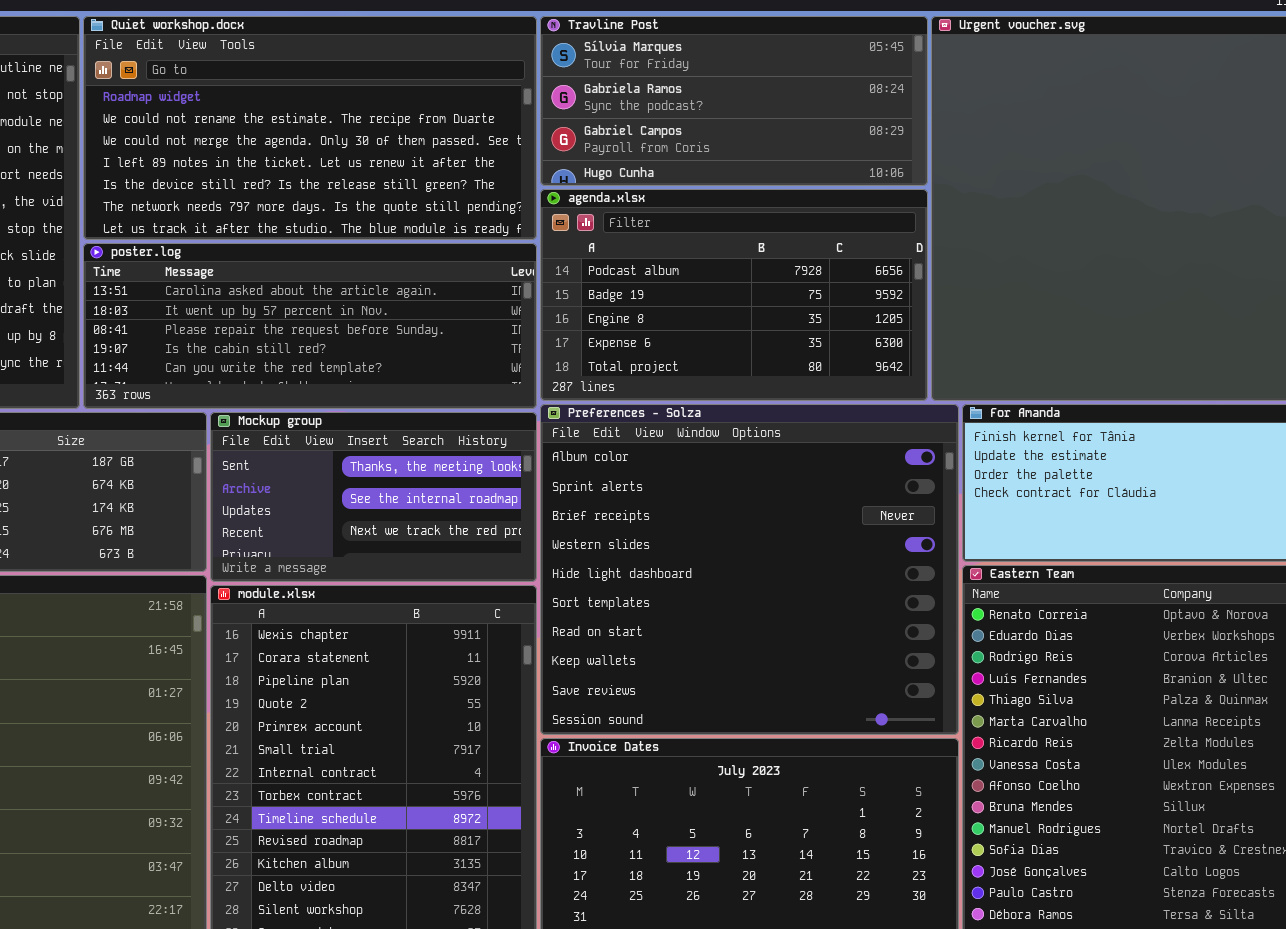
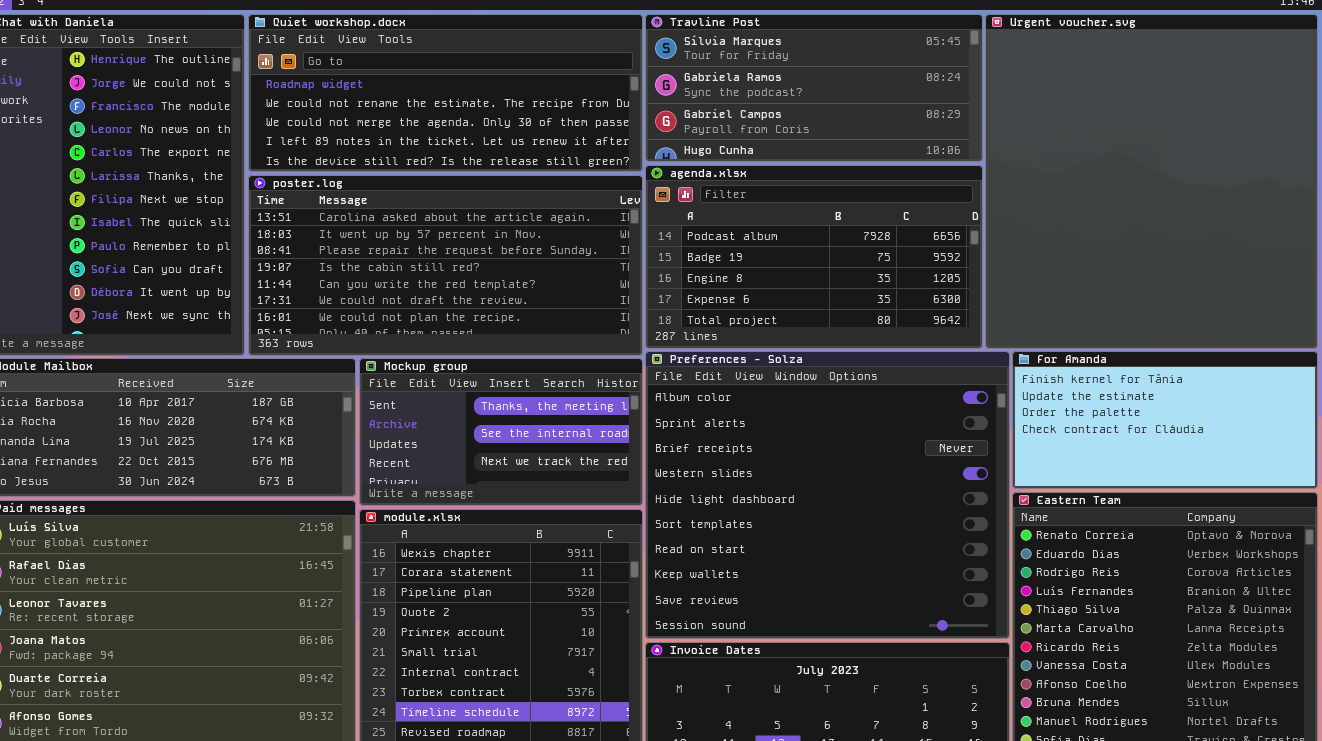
Quiet workshop.docx: [83,16,537,240] -> [248,14,643,172], resized
poster.log: [83,243,537,409] -> [248,175,643,356], resized

